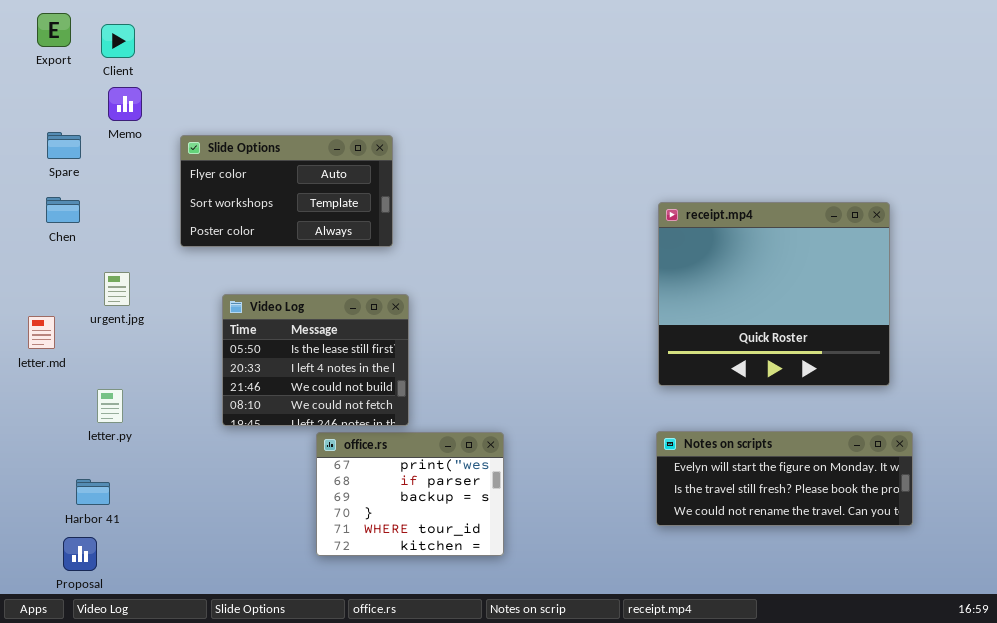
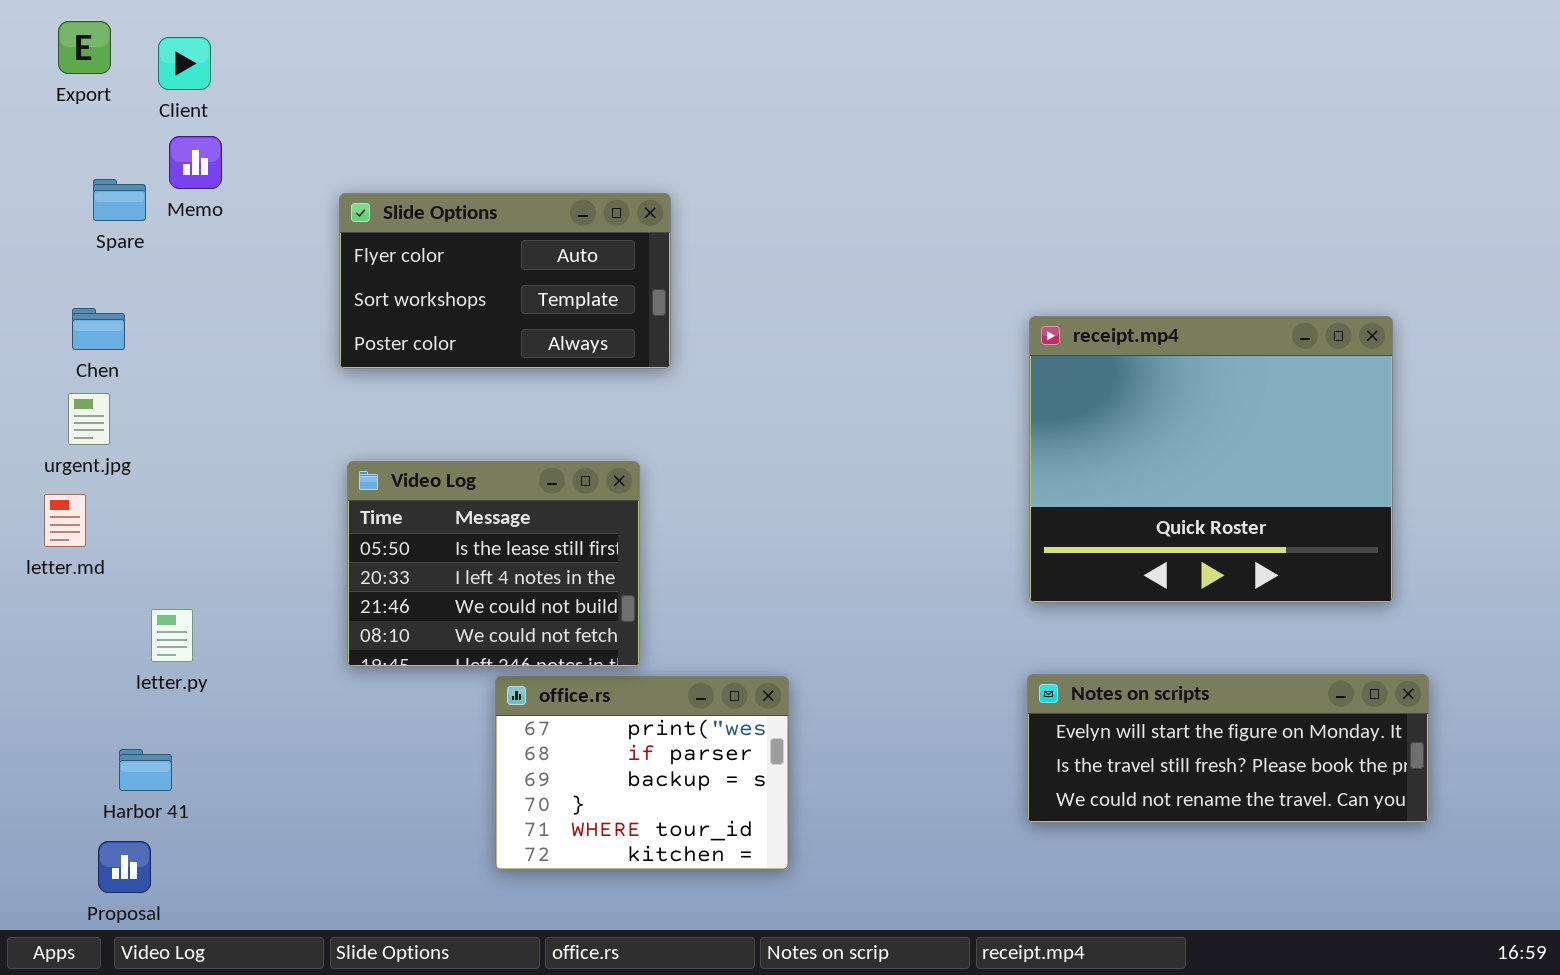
Spare: [47,132,81,159] -> [93,179,146,221], moved
Slide Options: [180,135,393,247] -> [339,193,671,369], moved
urgent.jpg: [104,272,130,306] -> [68,393,110,445], moved

